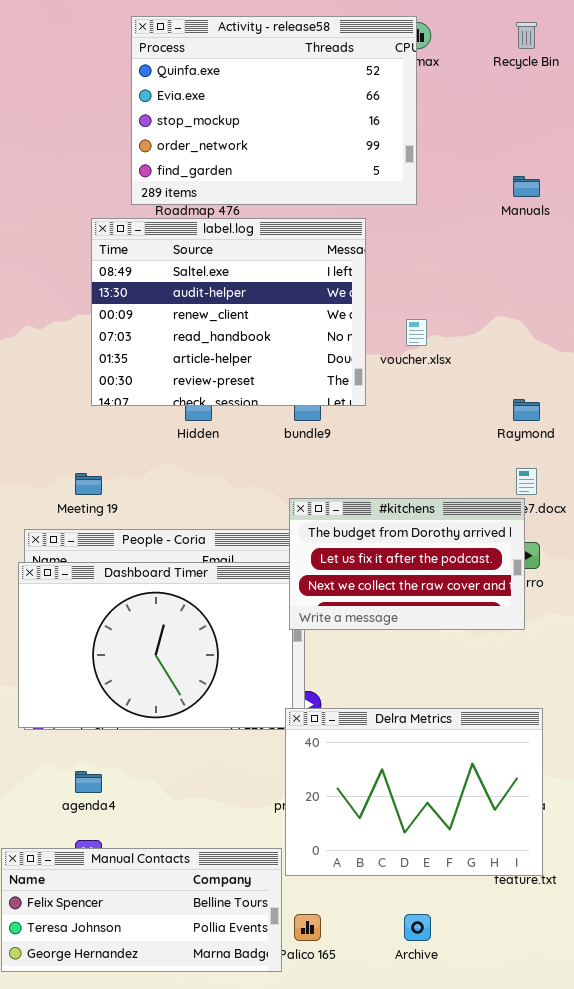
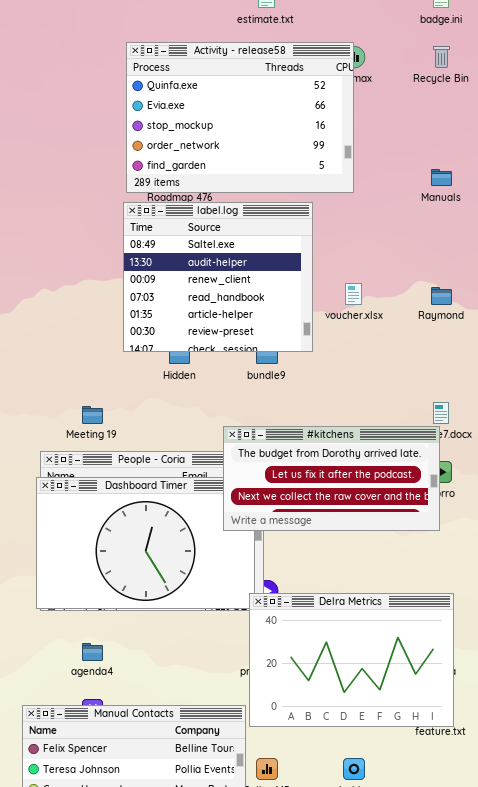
label.log: [91,218,366,406] -> [123,202,313,352], resized
Raymond: [513,399,540,421] -> [431,287,452,305], moved
#kitchens: [289,498,525,630] -> [223,426,440,531], resized

